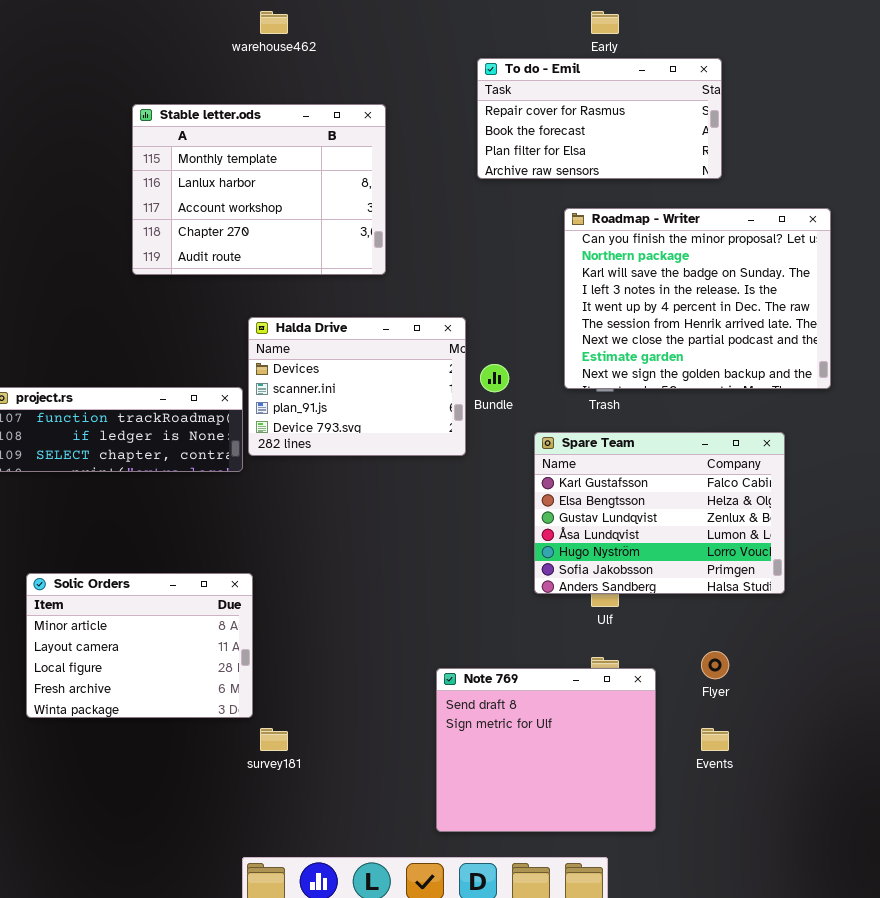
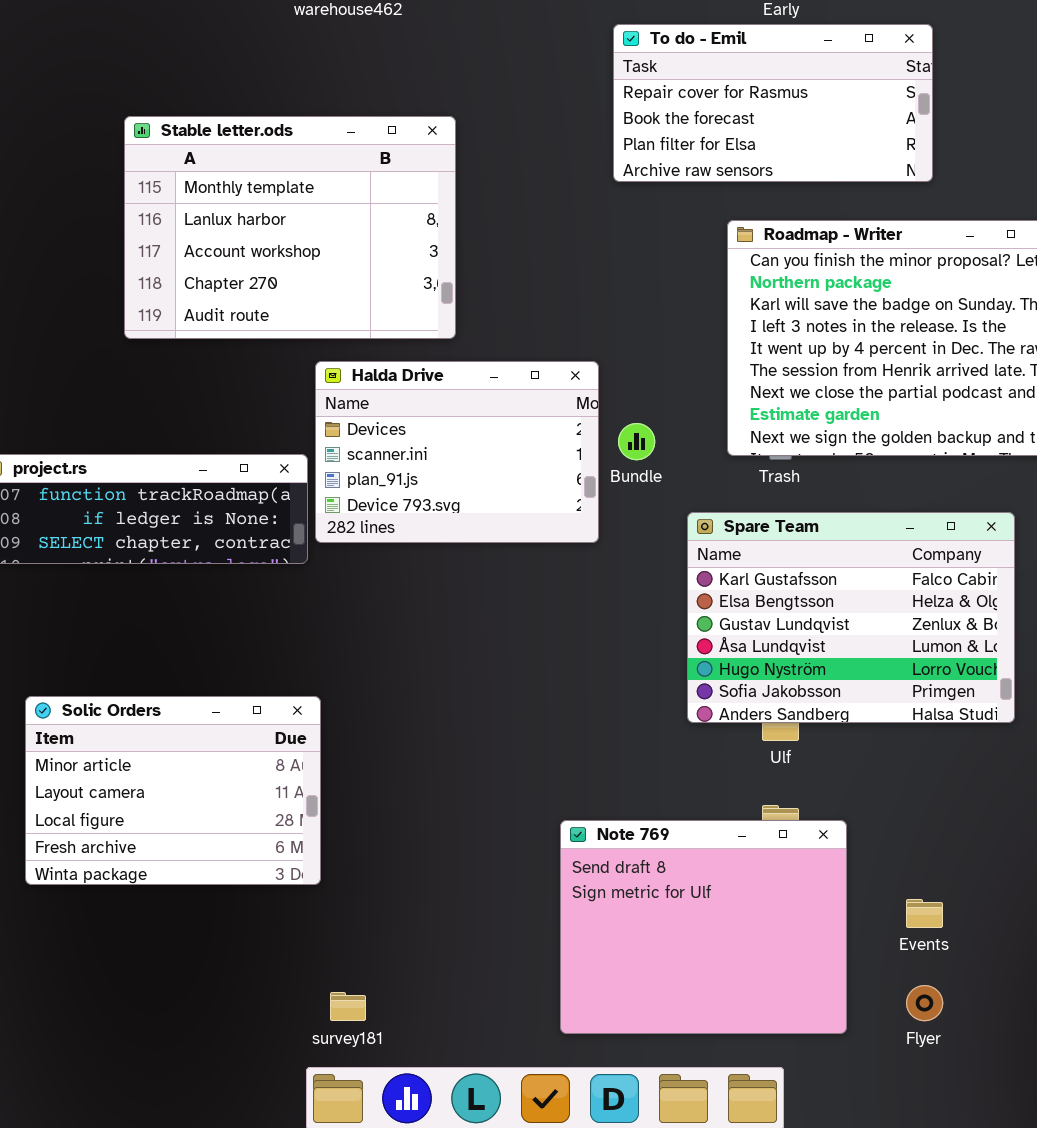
Stable letter.ods: [132,104,386,275] -> [124,116,456,339], moved
Flyer: [701,651,729,679] -> [906,985,943,1021], moved
survey181: [260,728,288,751] -> [330,992,366,1021], moved

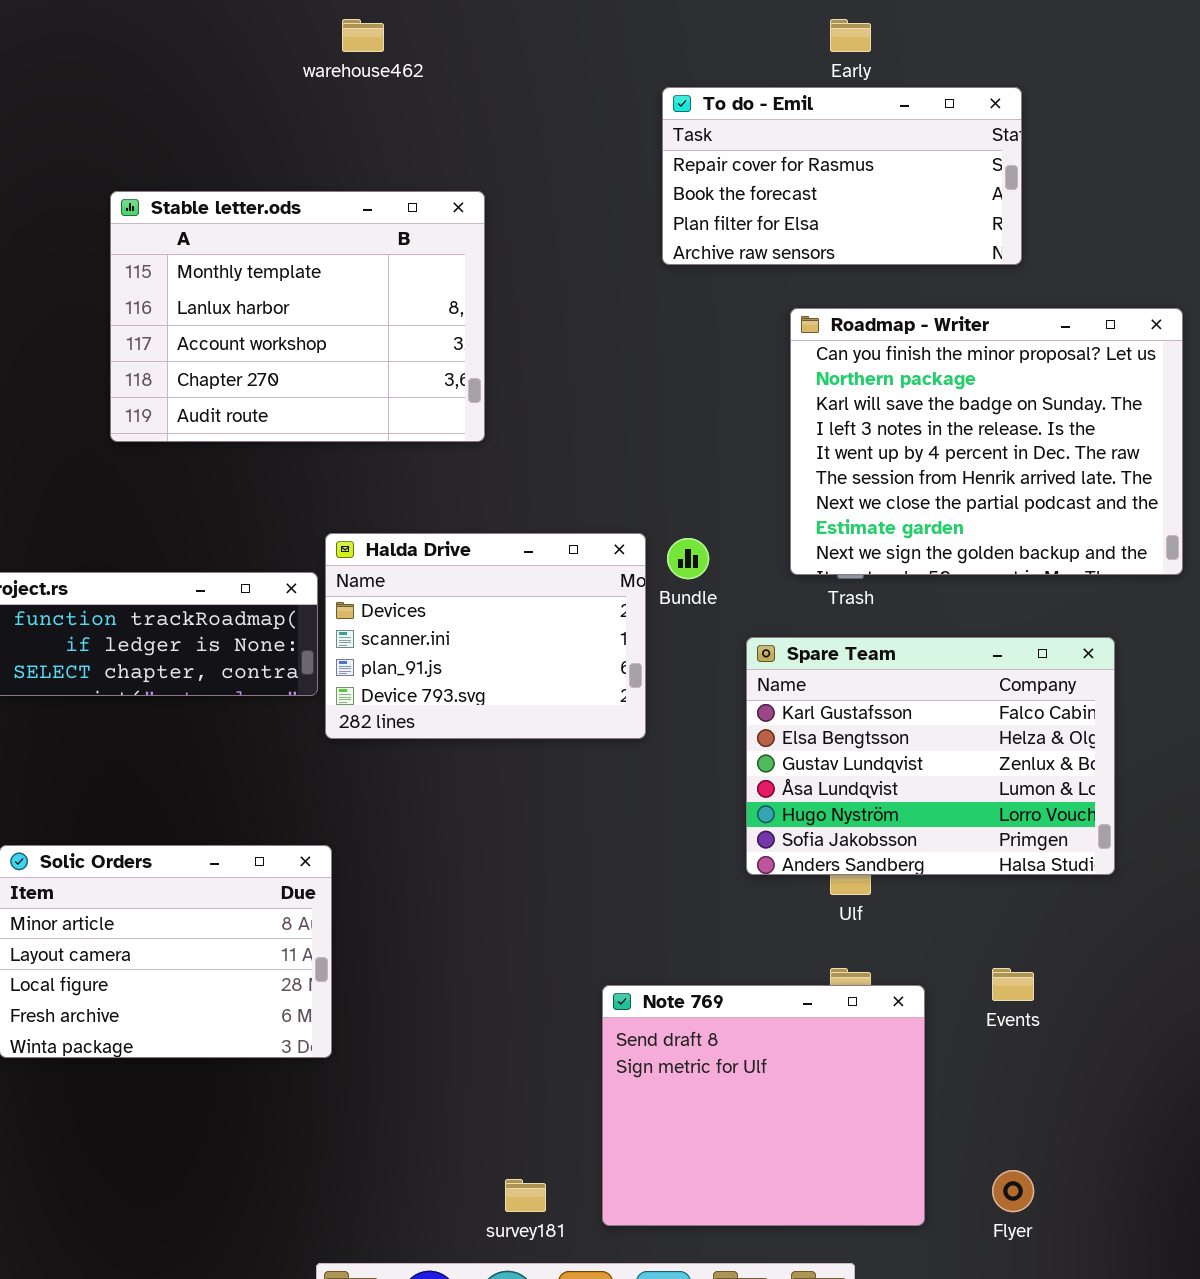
Halda Drive: [315,361,599,543] -> [325,533,646,739], moved
Events: [906,899,943,928] -> [992,968,1034,1001], moved
survey181: [330,992,366,1021] -> [505,1179,546,1212], moved

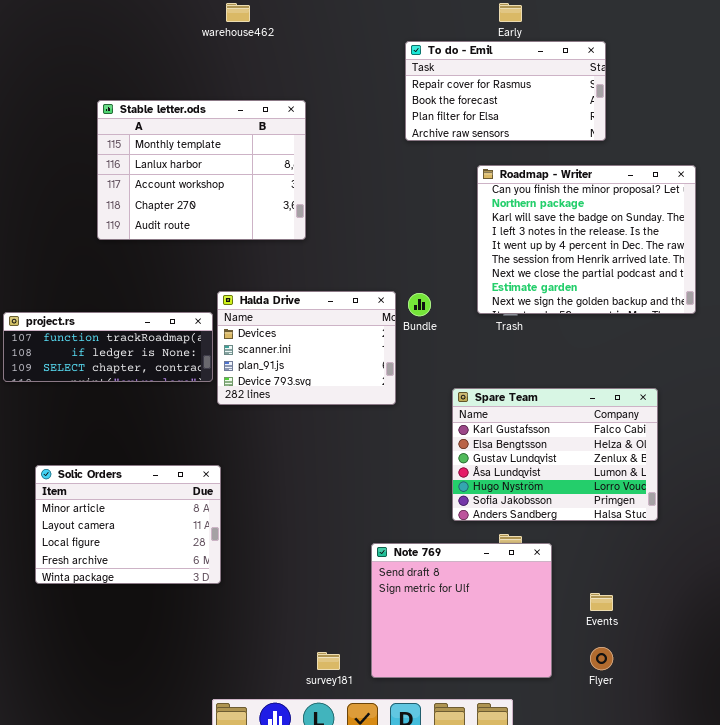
Spare Team: [746,637,1115,875] -> [452,388,658,521], moved
Events: [992,968,1034,1001] -> [590,593,613,611], moved

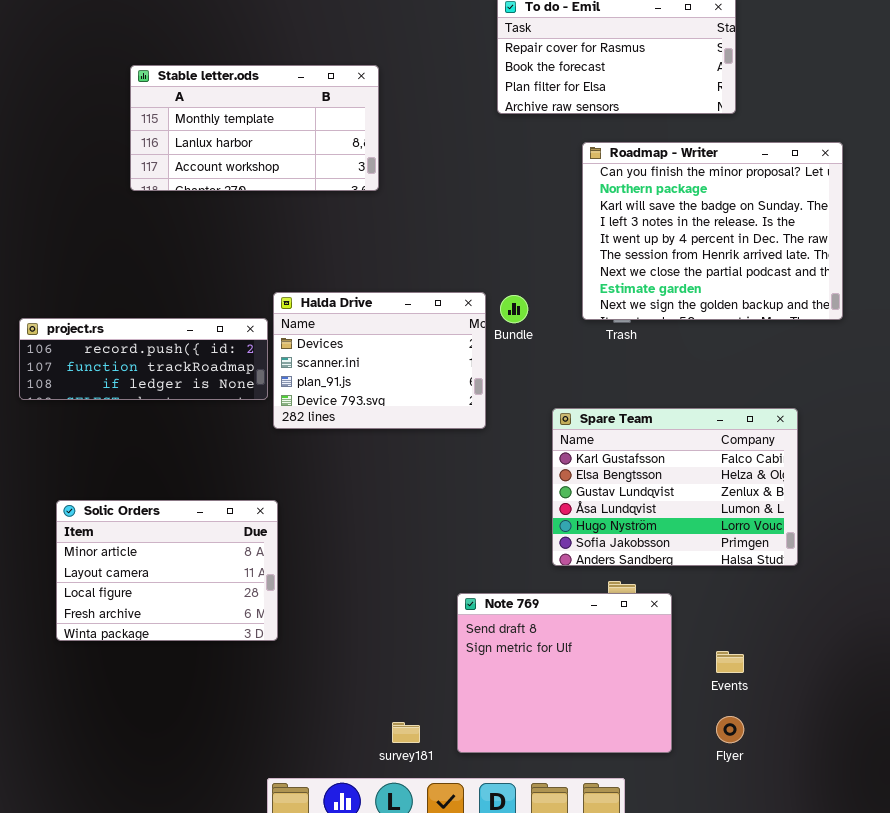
Stable letter.ods: [97,100,306,240] -> [130,65,379,191], resized
project.rs: [3,312,213,382] -> [19,318,268,400], scrolled up 1 row

